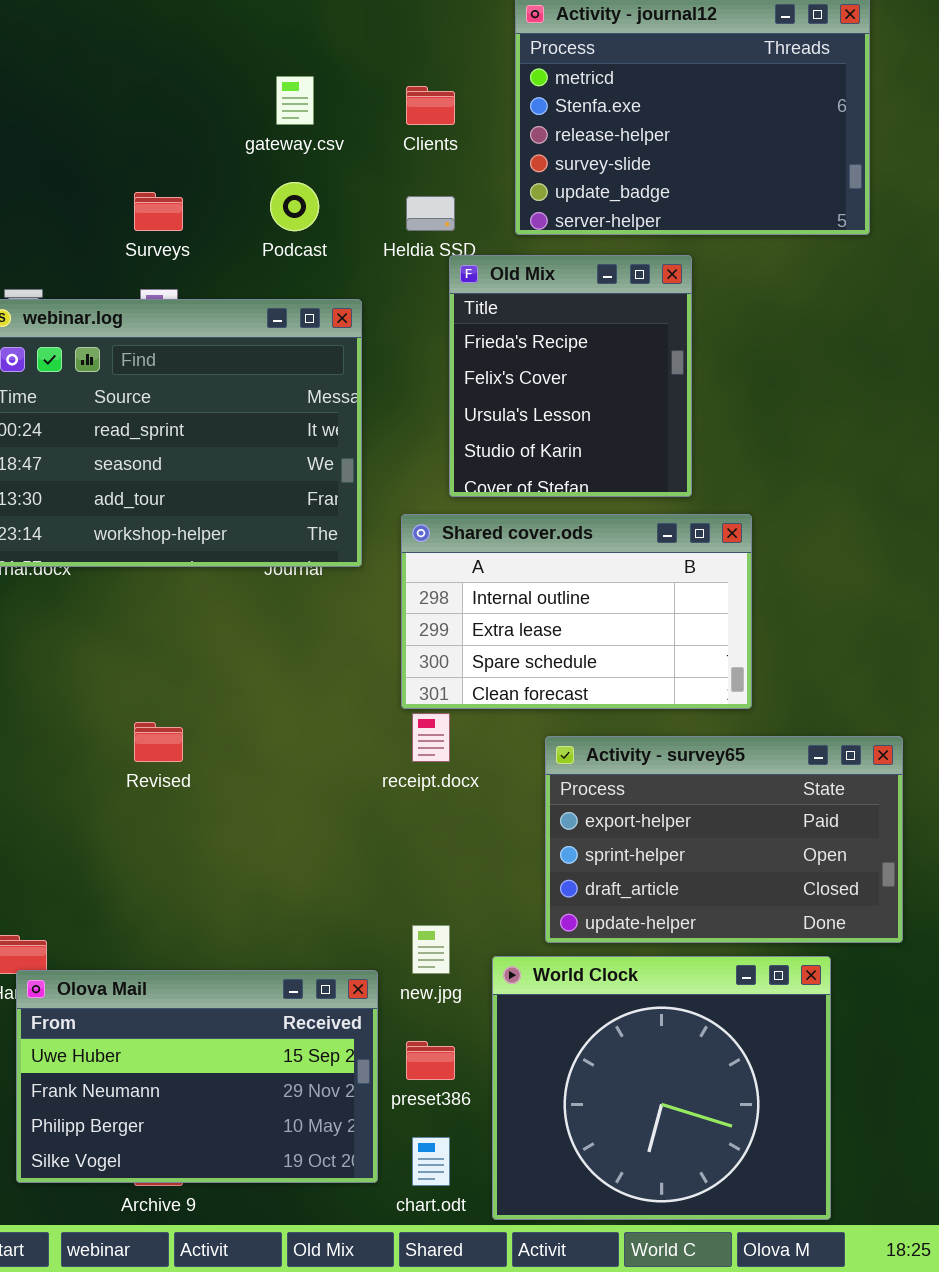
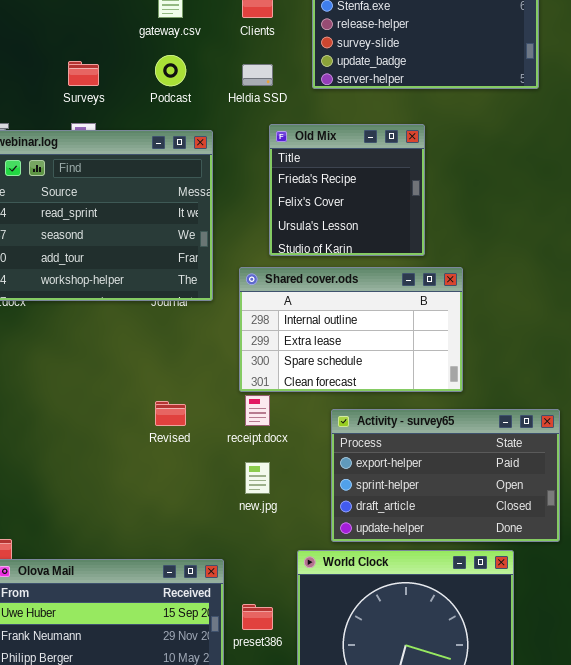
Old Mix: [449,255,692,497] -> [269,124,425,256], resized
Revised: [134,722,183,762] -> [155,401,186,426], moved
new.jpg: [412,925,450,974] -> [245,462,270,494], moved

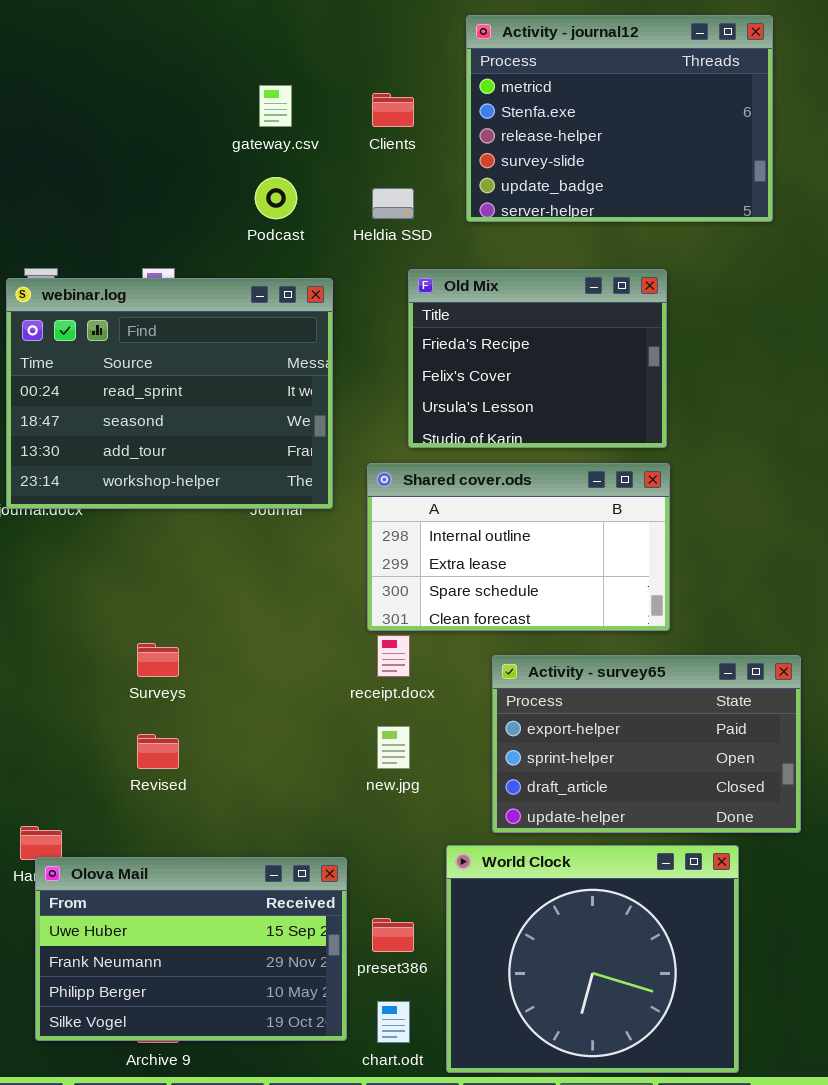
Surveys: [68,61,99,86] -> [137,643,179,677], moved
Old Mix: [269,124,425,256] -> [408,269,667,448], resized
Revised: [155,401,186,426] -> [137,734,179,769], moved

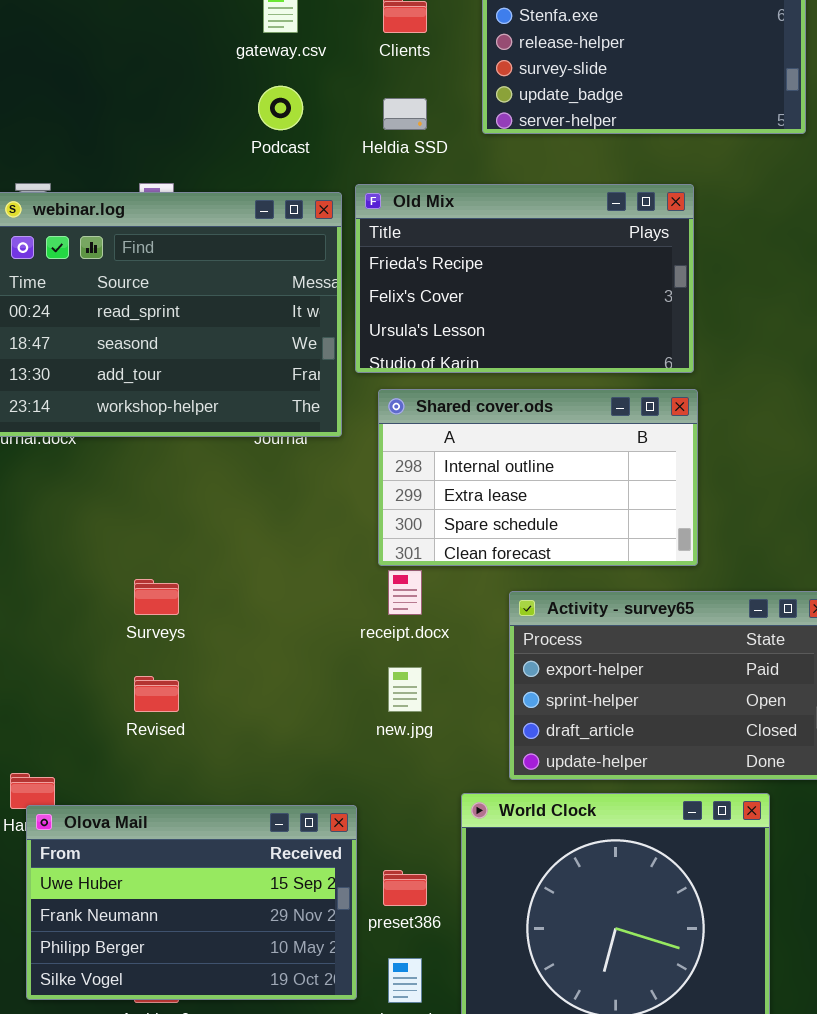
Old Mix: [408,269,667,448] -> [355,184,694,373], resized

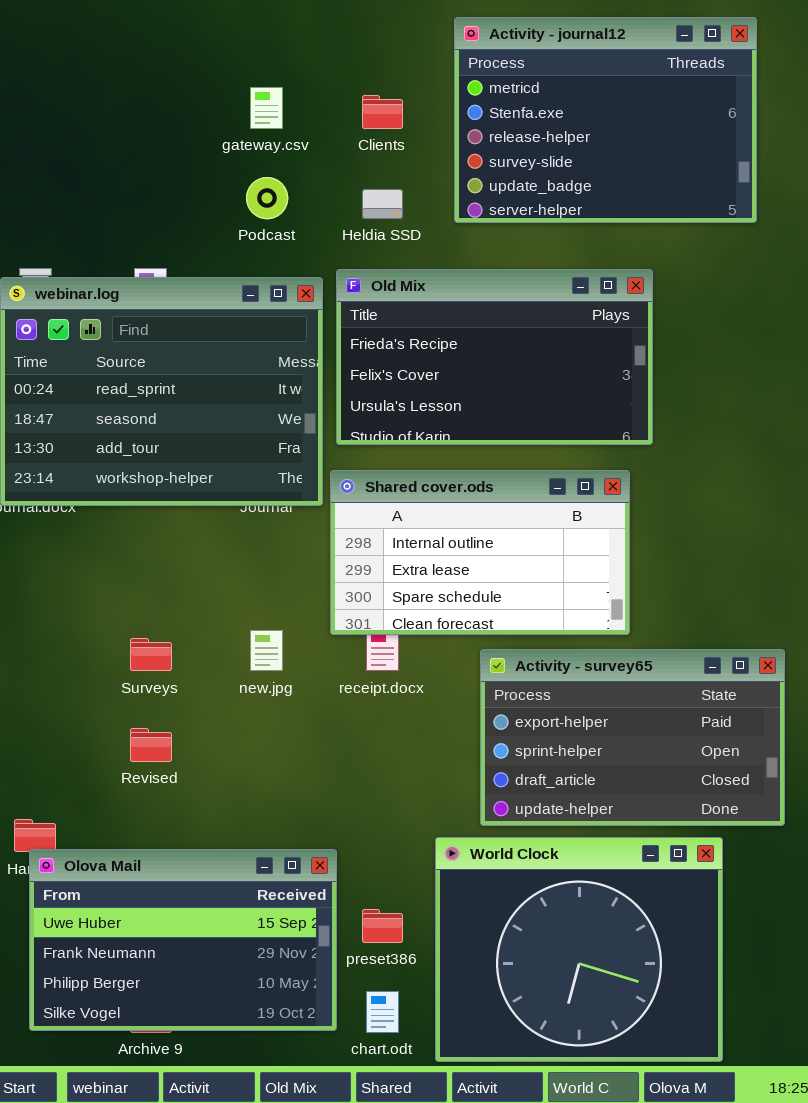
Shared cover.ods: [378,389,698,566] -> [330,470,630,635], moved
new.jpg: [388,667,422,712] -> [250,630,283,671], moved

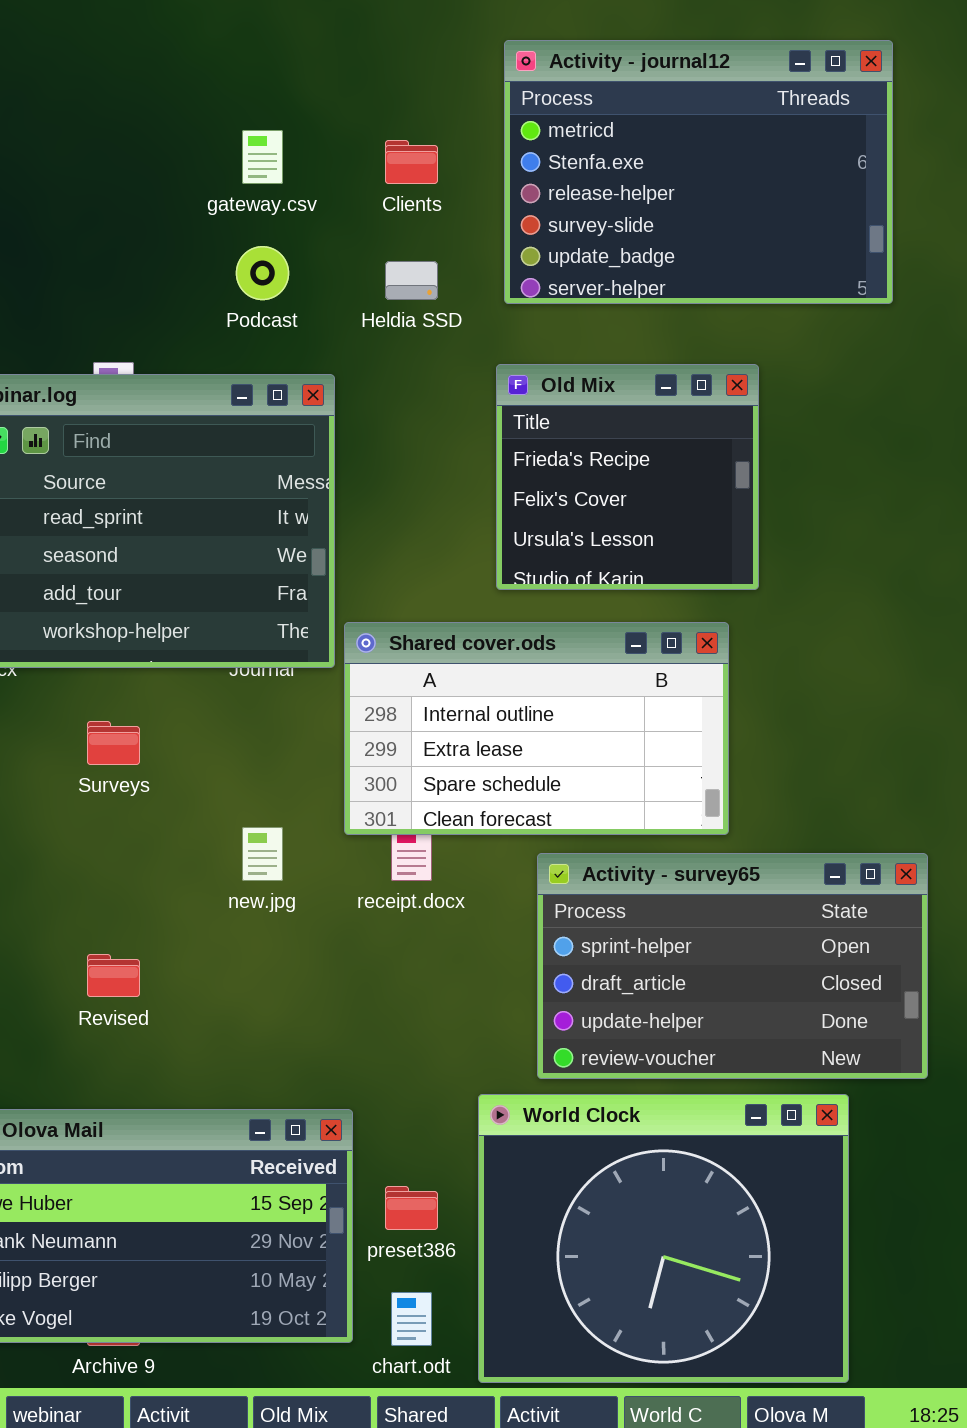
Old Mix: [336,269,653,445] -> [496,364,759,590], resized
Surveys: [130,638,172,671] -> [87,721,140,765], moved
Activity - survey65: [480,649,785,826] -> [537,853,928,1079], scrolled down 1 row

